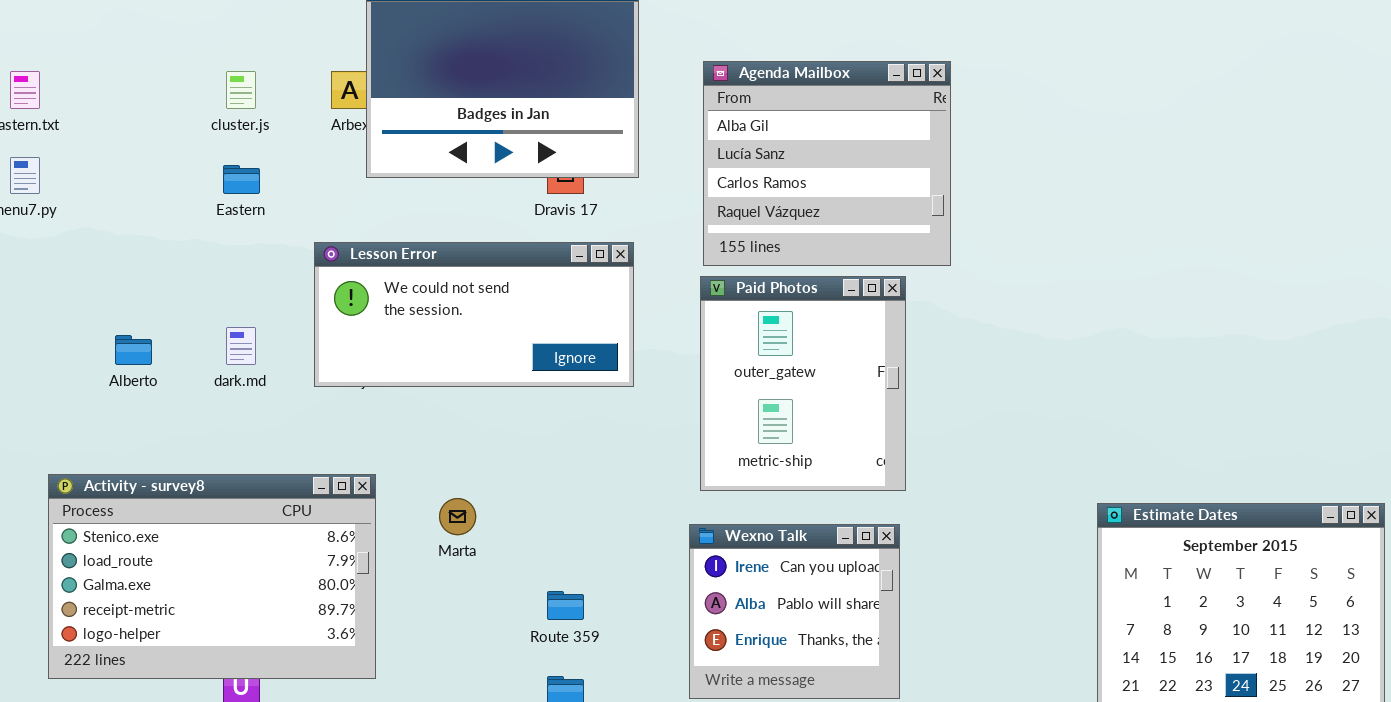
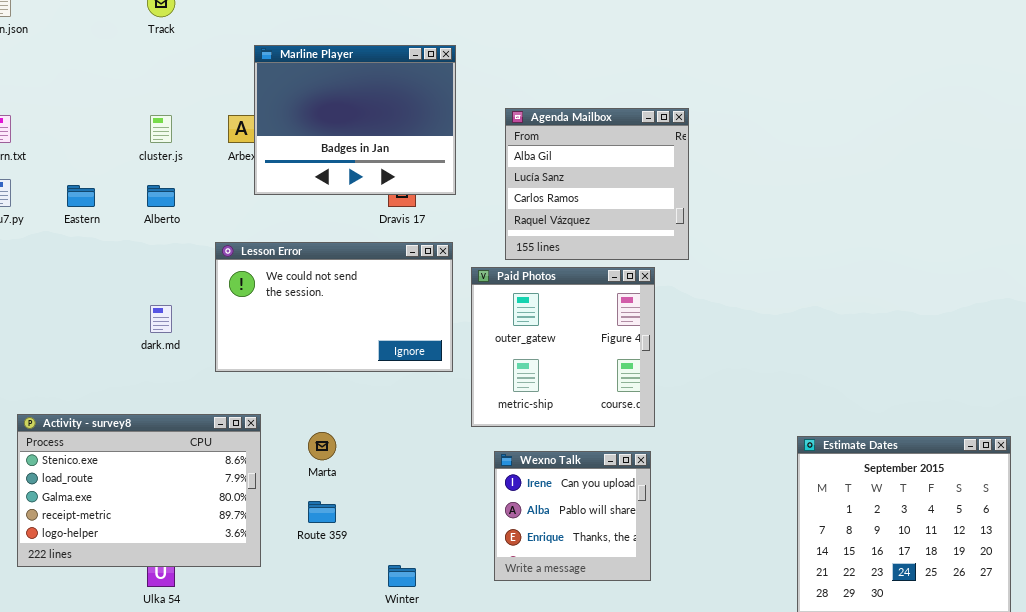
Eastern: [223,165,260,194] -> [67,185,95,207], moved
Lesson Error: [314,242,634,387] -> [215,242,453,372], resized
Paid Photos: [700,276,906,491] -> [471,267,655,427], resized
Alberto: [115,335,152,365] -> [147,185,175,207], moved
Route 359: [547,591,584,620] -> [308,501,336,523], moved

